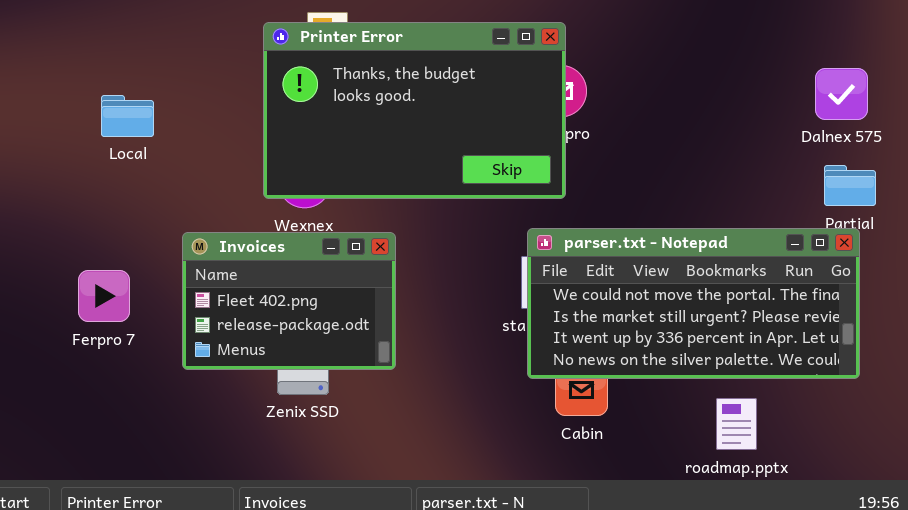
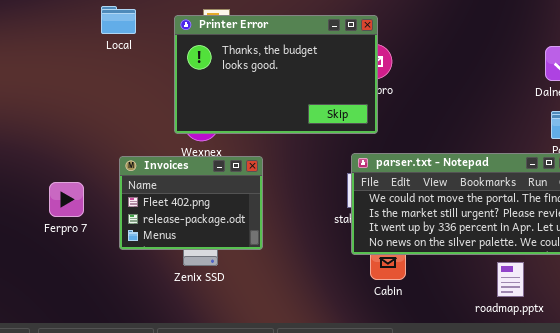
Local: [101,95,154,137] -> [101,6,136,34], moved
roadmap.pptx: [716,398,757,450] -> [497,262,524,297], moved

